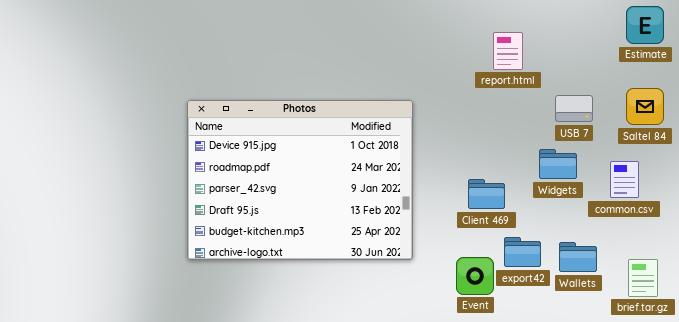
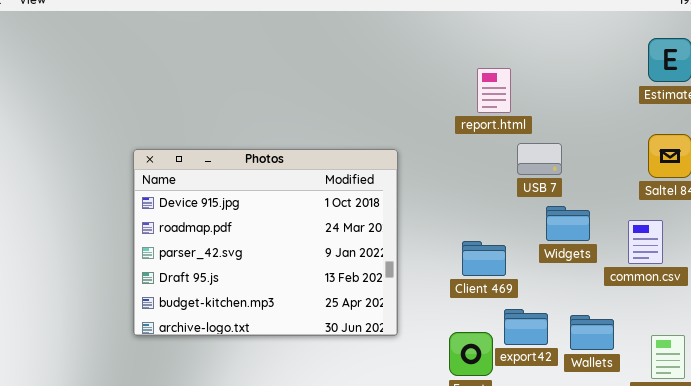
report.html: [493,32,523,70] -> [477,68,511,113], moved
USB 7: [555,95,593,122] -> [517,143,562,175], moved

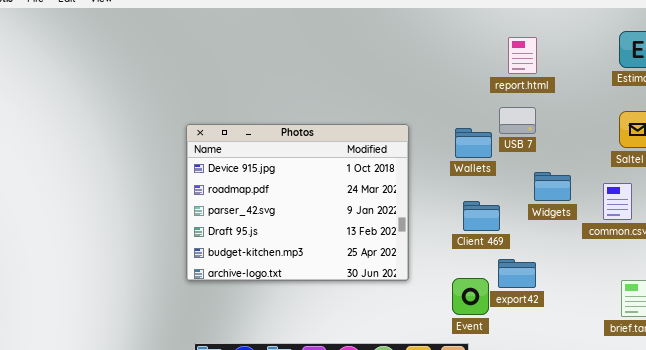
report.html: [477,68,511,113] -> [508,37,537,74], moved
USB 7: [517,143,562,175] -> [499,107,536,134], moved
Wallets: [570,315,614,350] -> [455,128,492,158], moved

